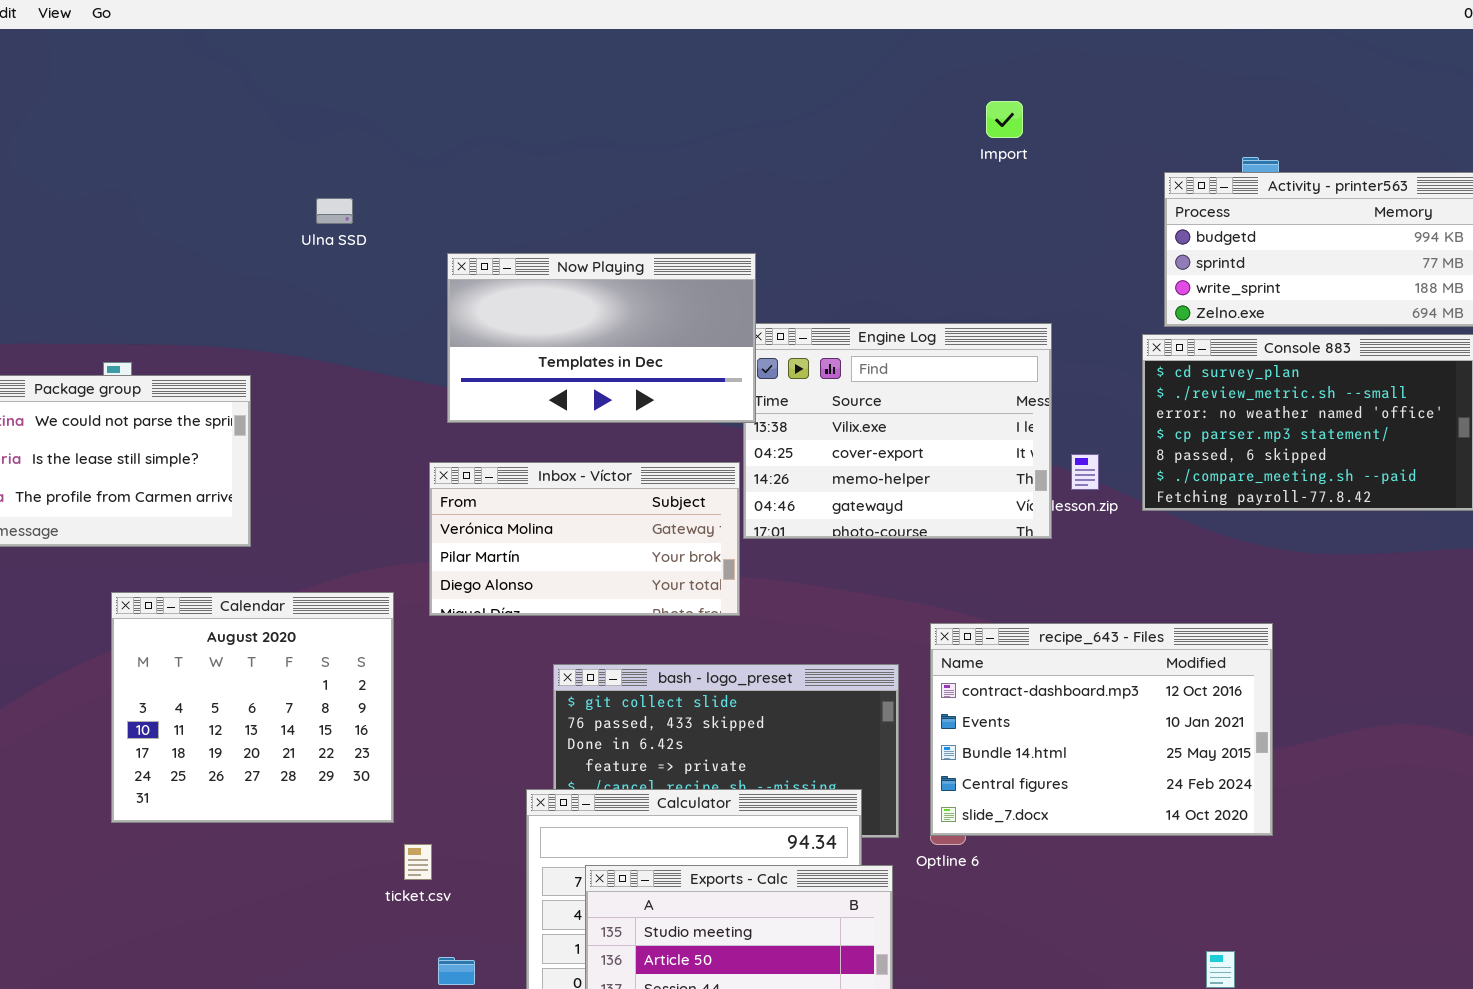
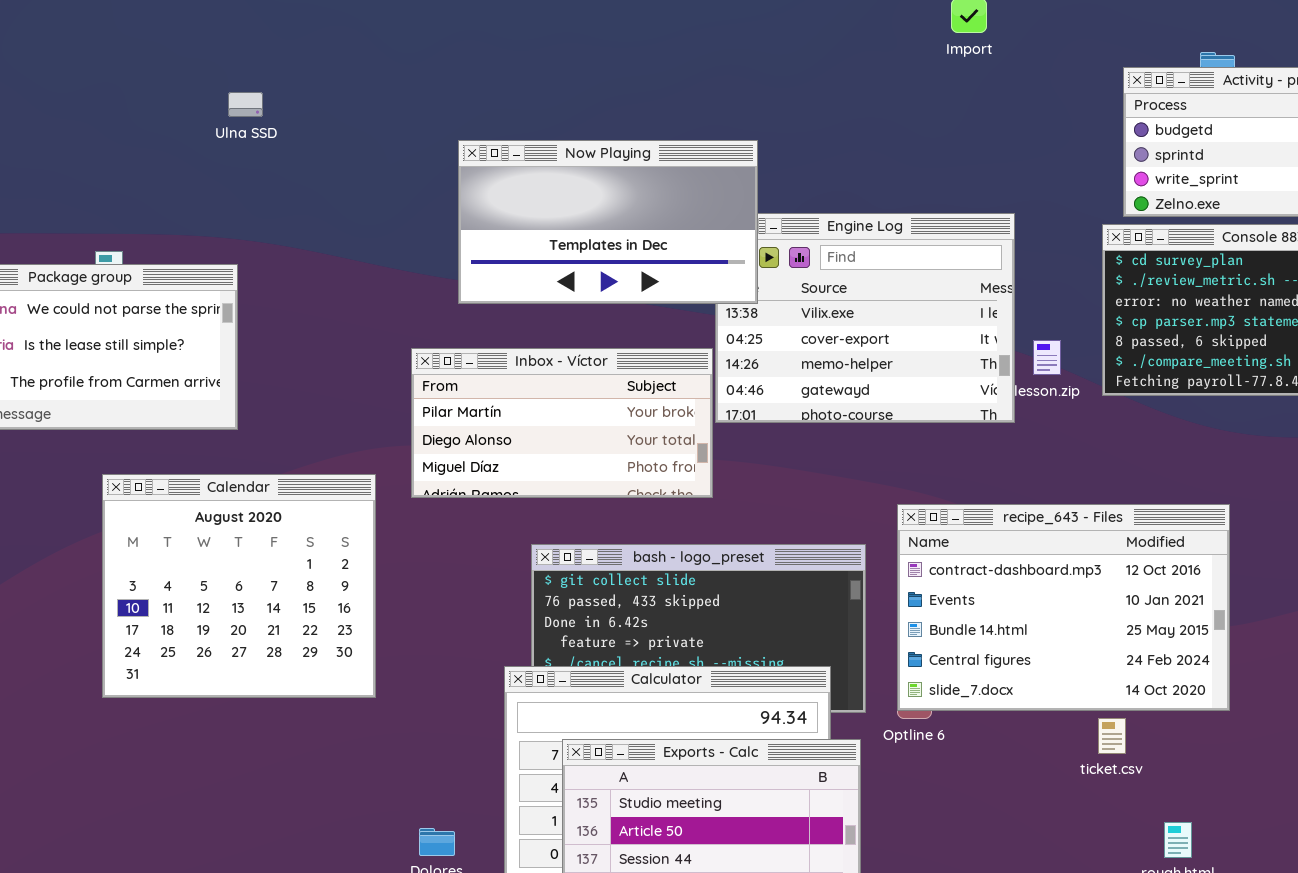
Ulna SSD: [316,198,353,224] -> [228,92,263,117], moved
Now Playing: [447,253,756,423] -> [458,140,758,304], moved
Inbox - Víctor: [429,462,740,616] -> [411,348,713,498], scrolled down 1 row
ticket.csv: [404,844,432,880] -> [1098,718,1126,754], moved

